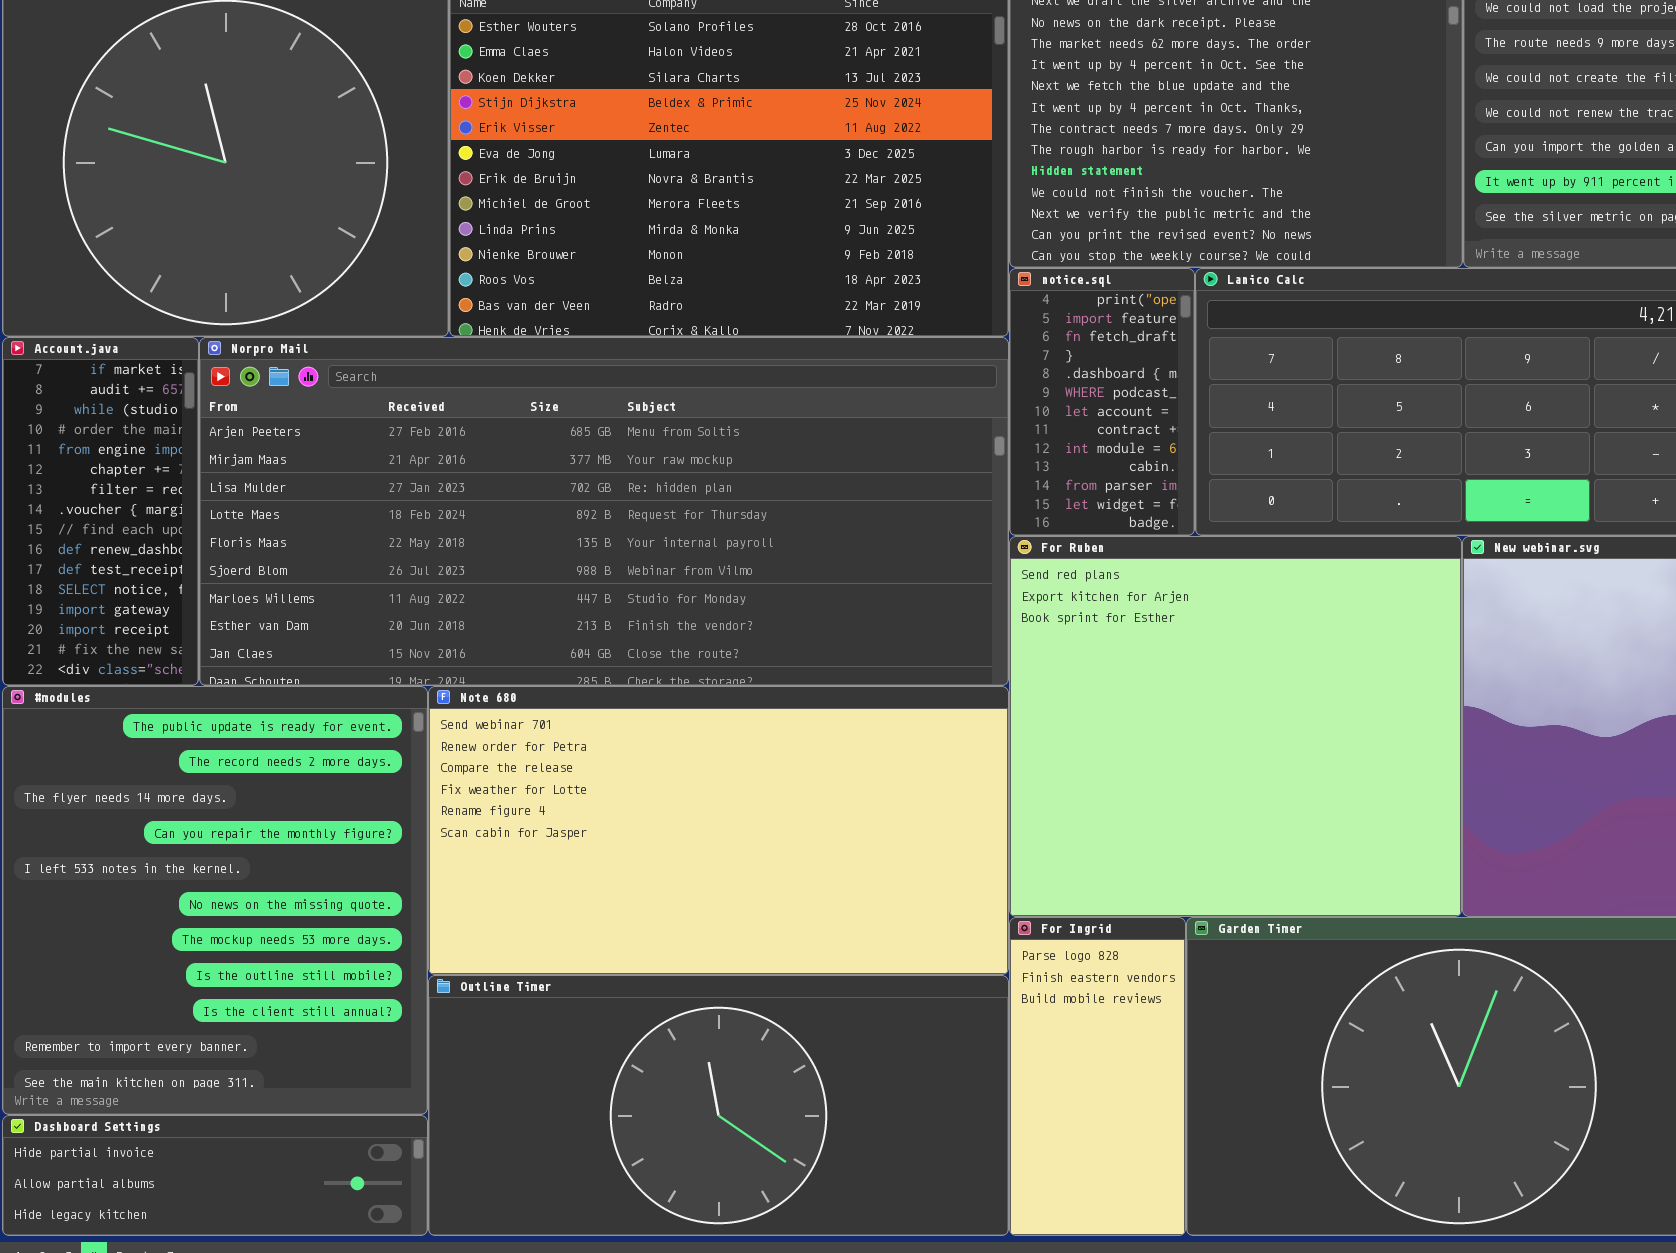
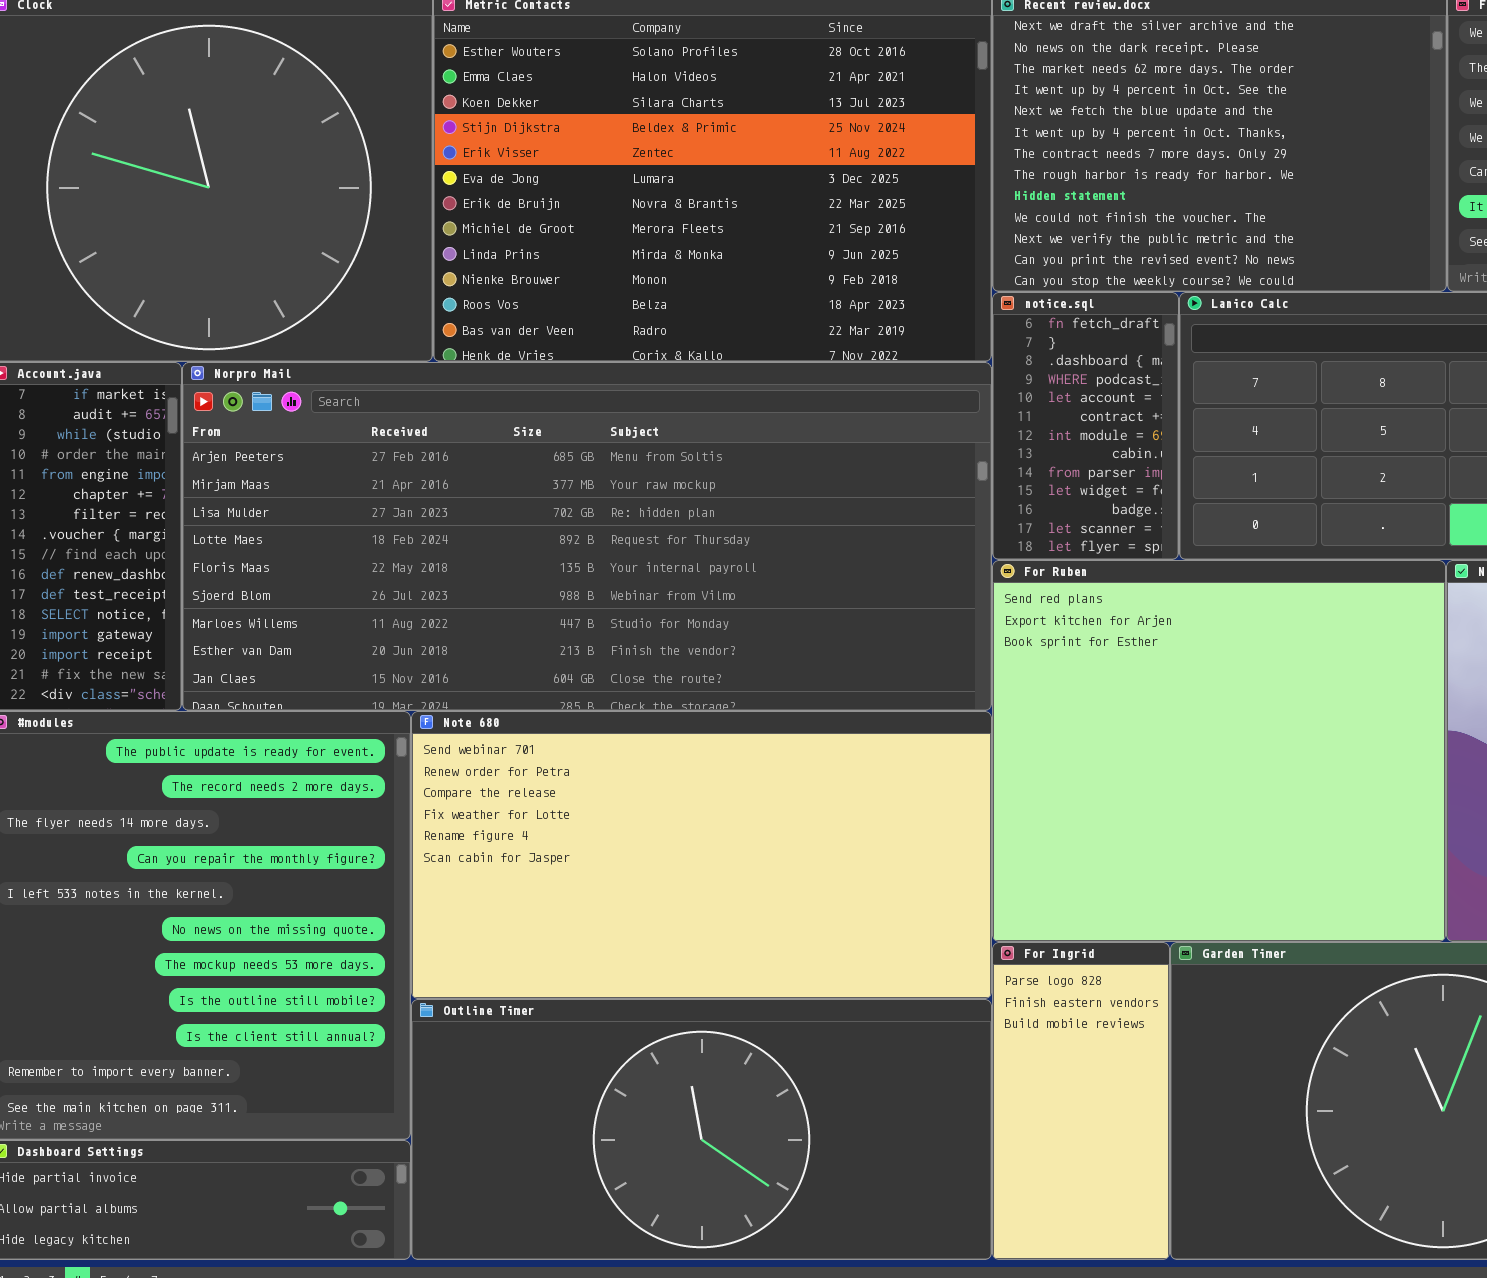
notice.sql: [1009,268,1195,536] -> [992,292,1179,560], scrolled down 2 rows

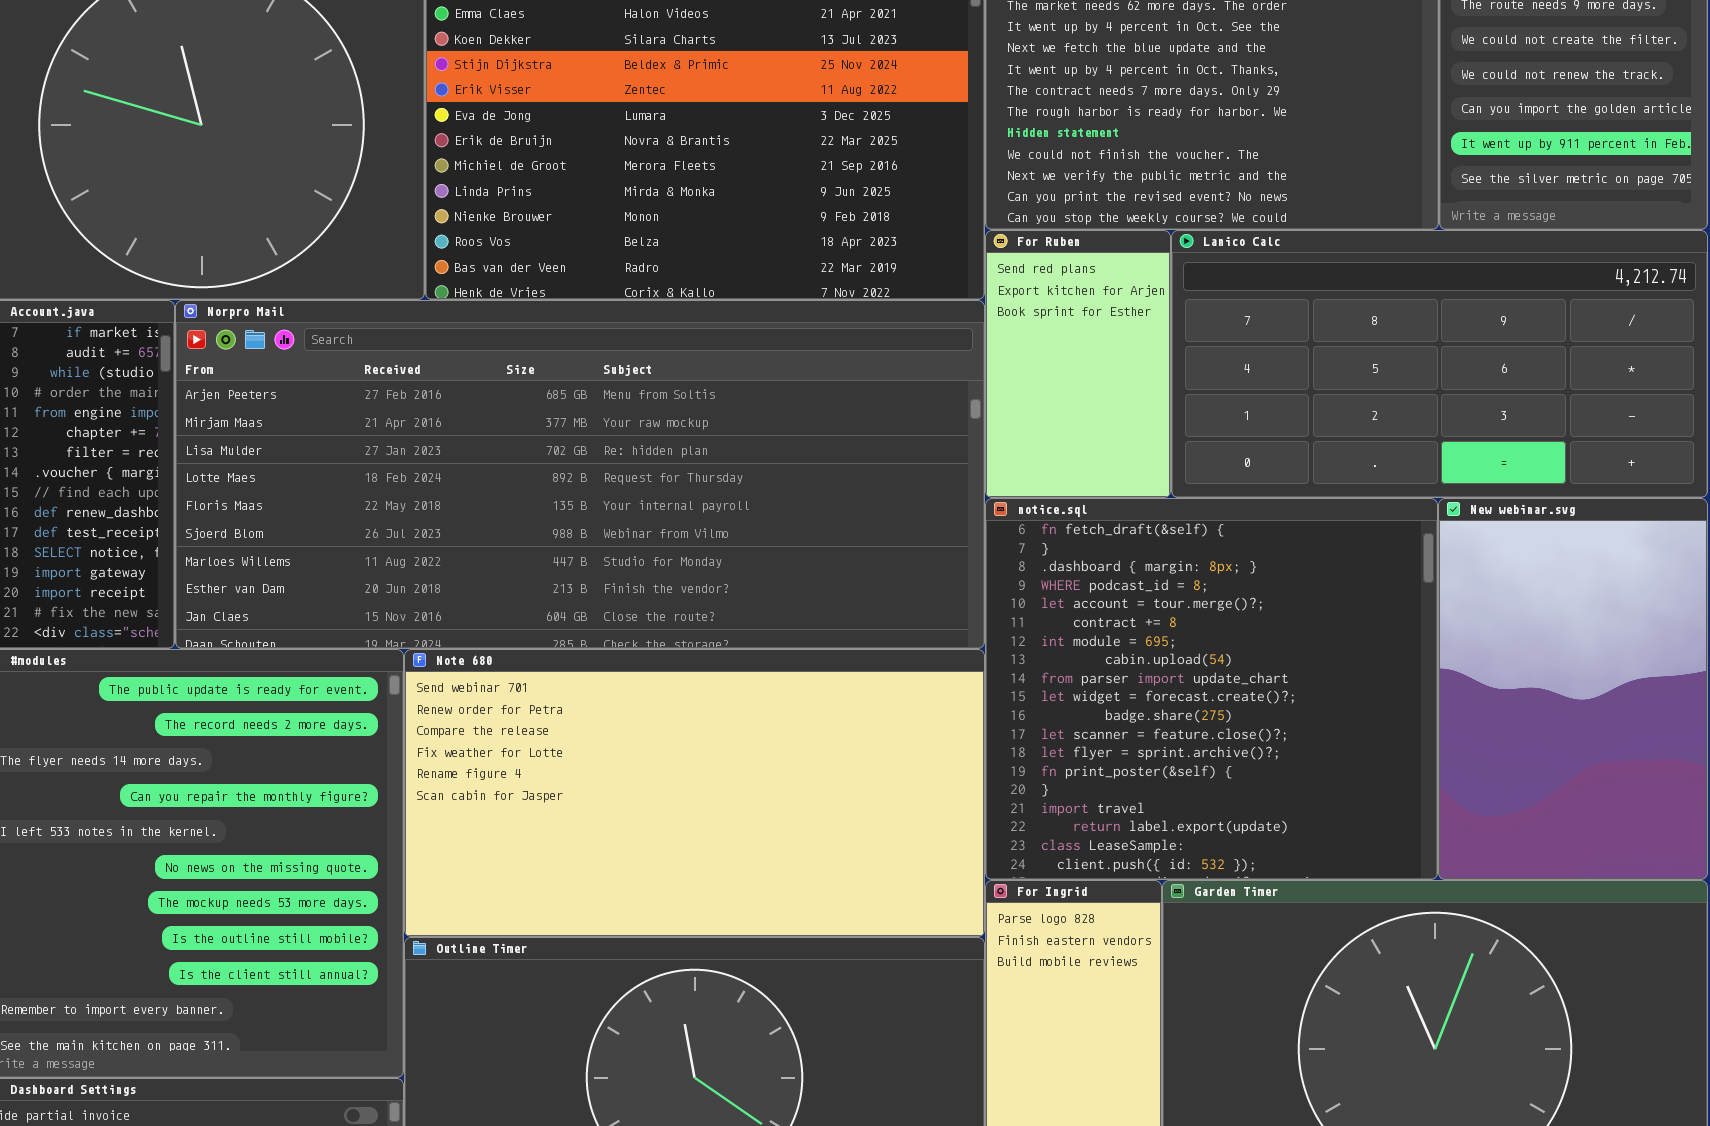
notice.sql: [992,292,1179,560] -> [985,498,1438,880], moved, resized
For Ruben: [992,560,1446,942] -> [985,230,1171,498], moved, resized

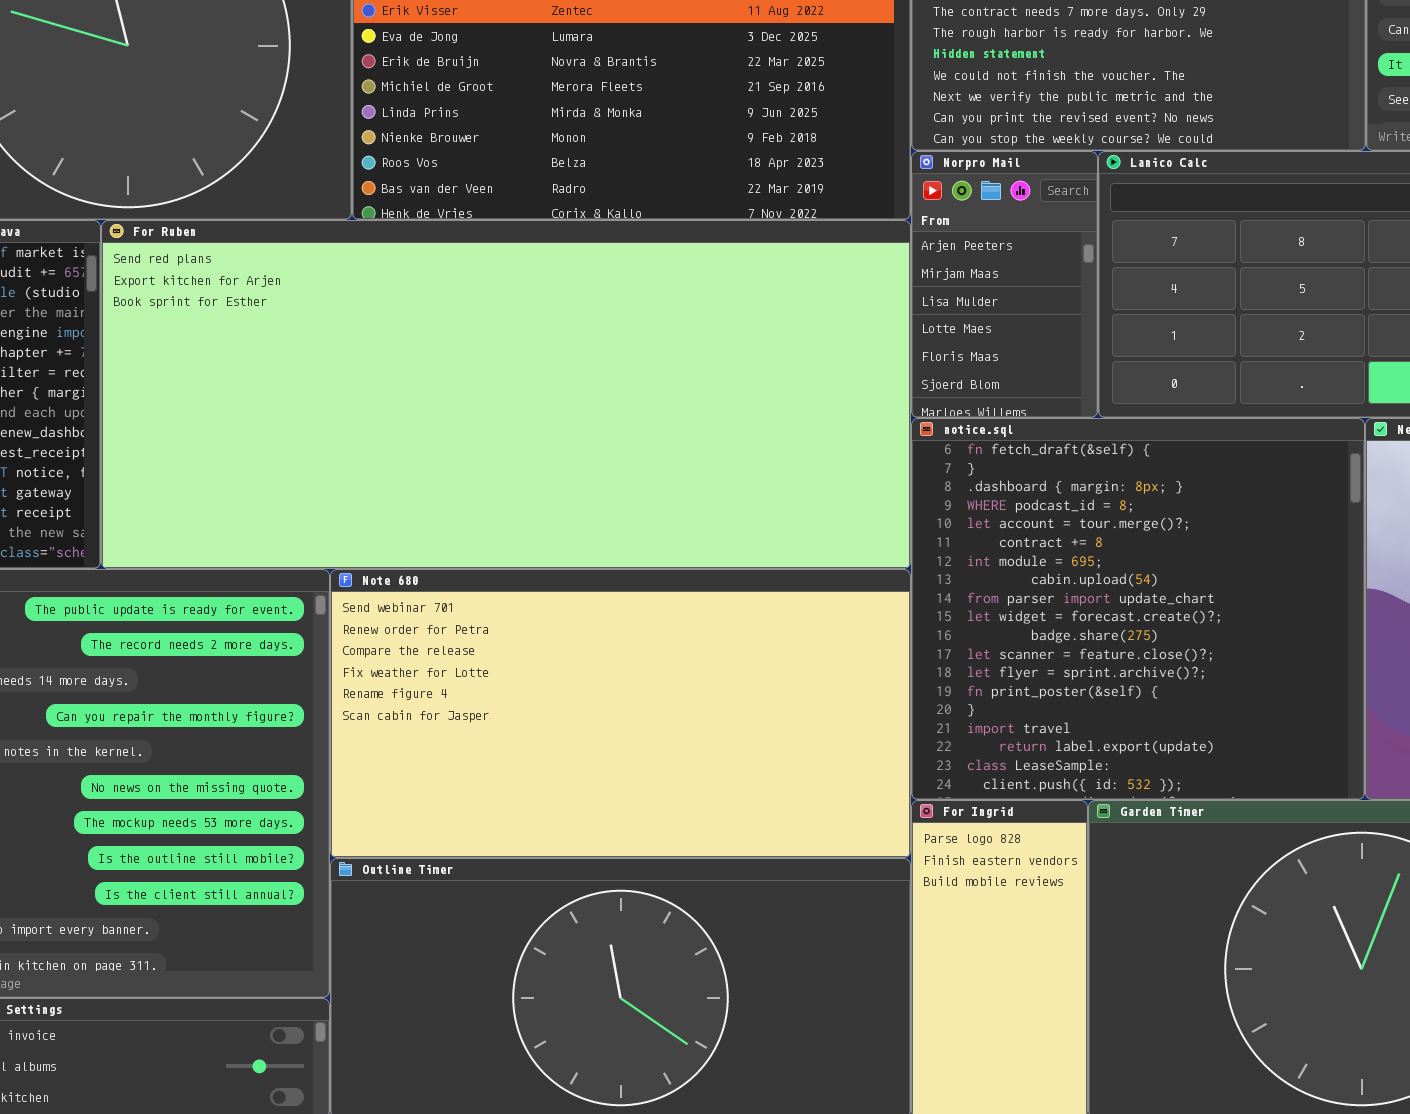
For Ruben: [985,230,1171,498] -> [101,220,911,569], moved, resized
Norpro Mail: [175,300,985,649] -> [911,151,1098,418], moved, resized

